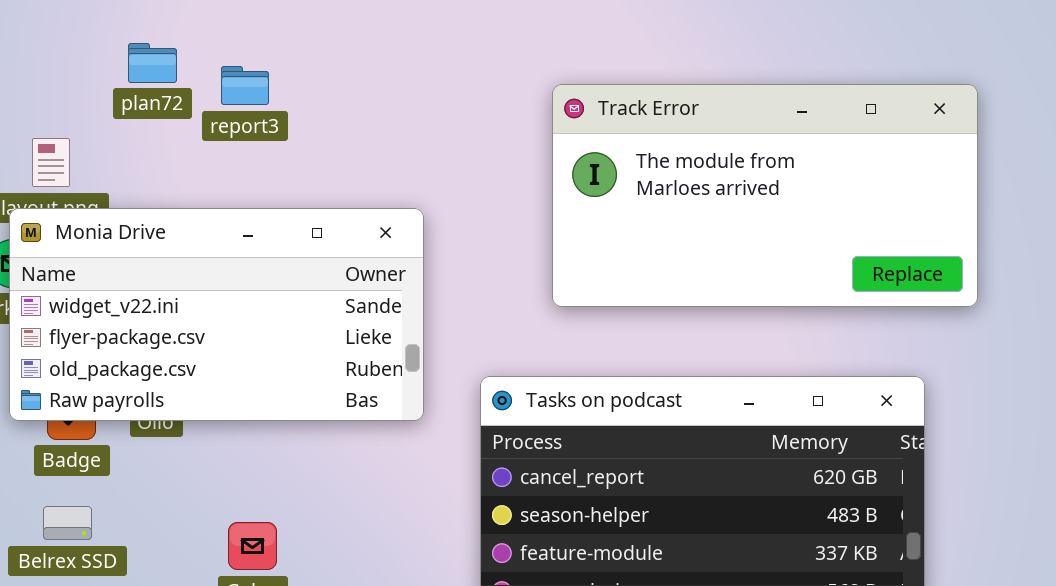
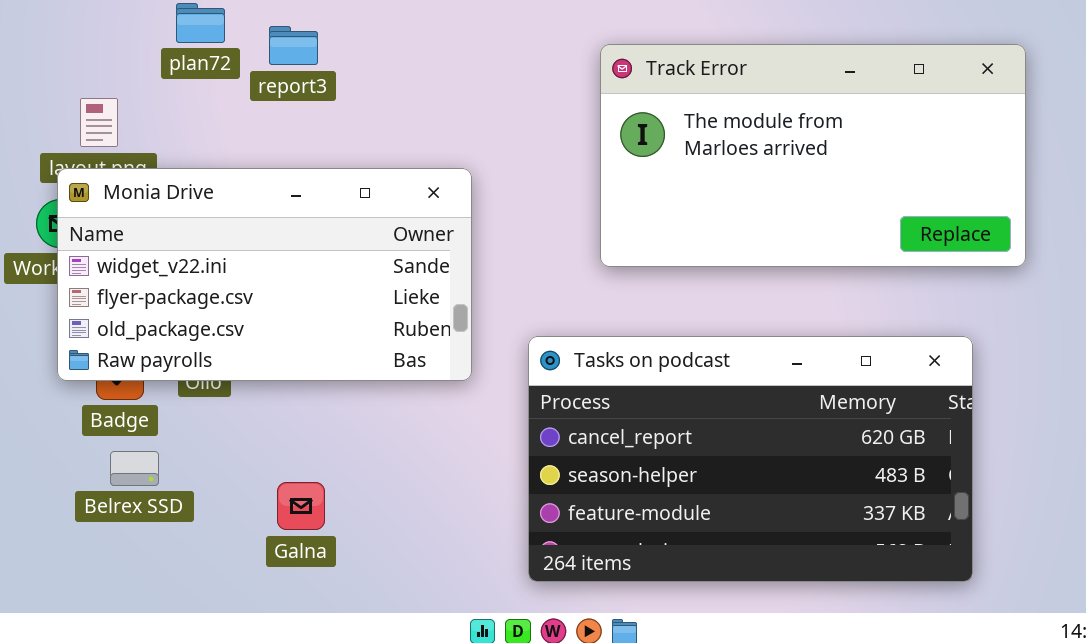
Belrex SSD: [43,506,92,540] -> [110,451,159,486], moved

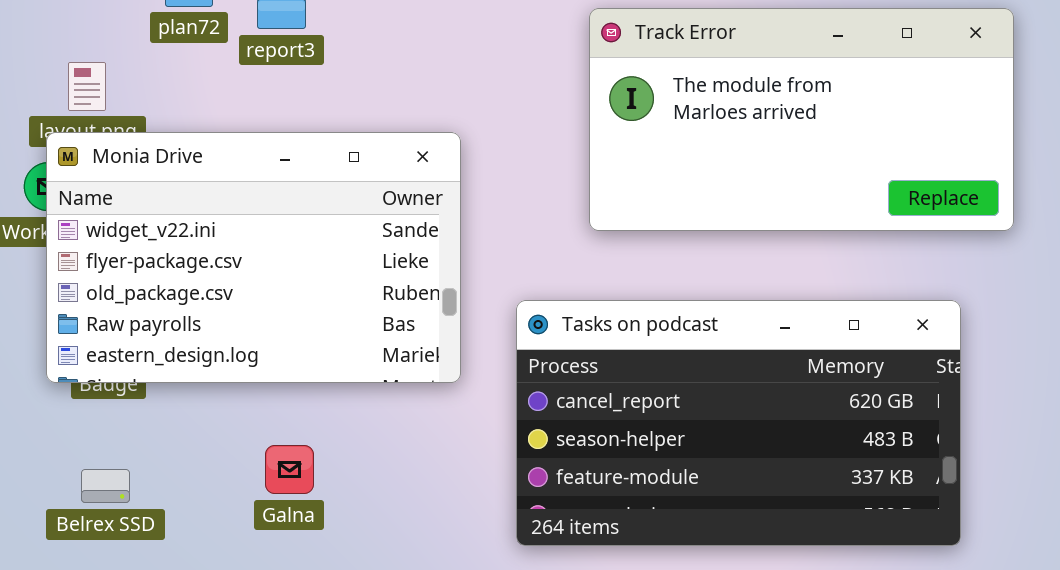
Monia Drive: [57,168,472,381] -> [46,132,461,383], resized
Belrex SSD: [110,451,159,486] -> [81,469,130,503], moved

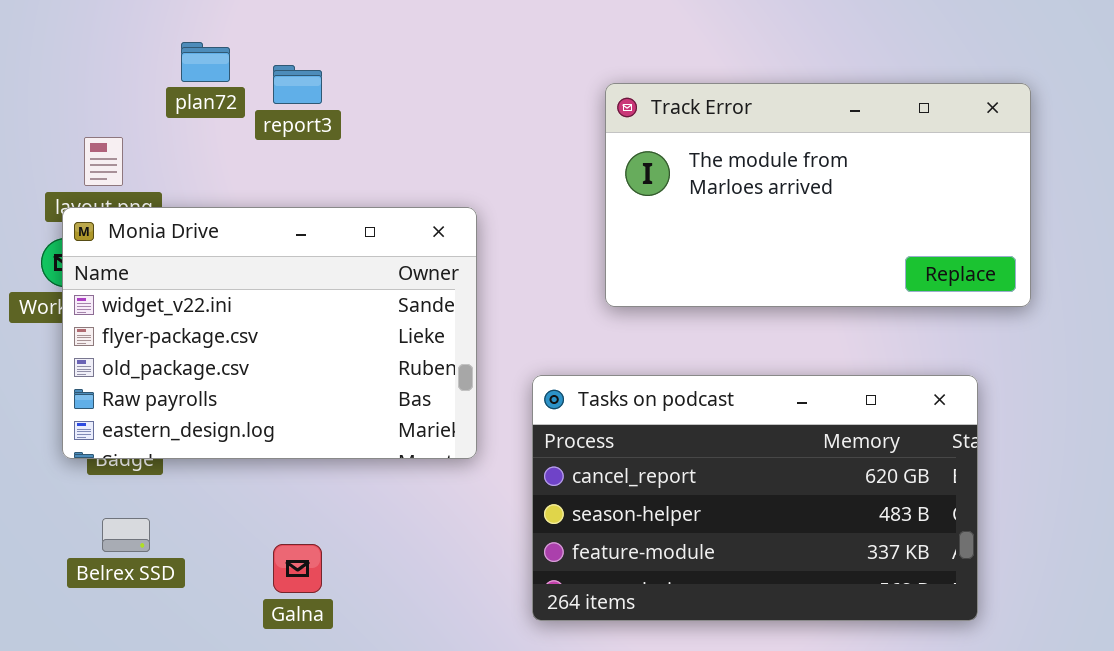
Galna: [265,445,314,494] -> [273,544,322,593], moved
Belrex SSD: [81,469,130,503] -> [102,518,150,552], moved

